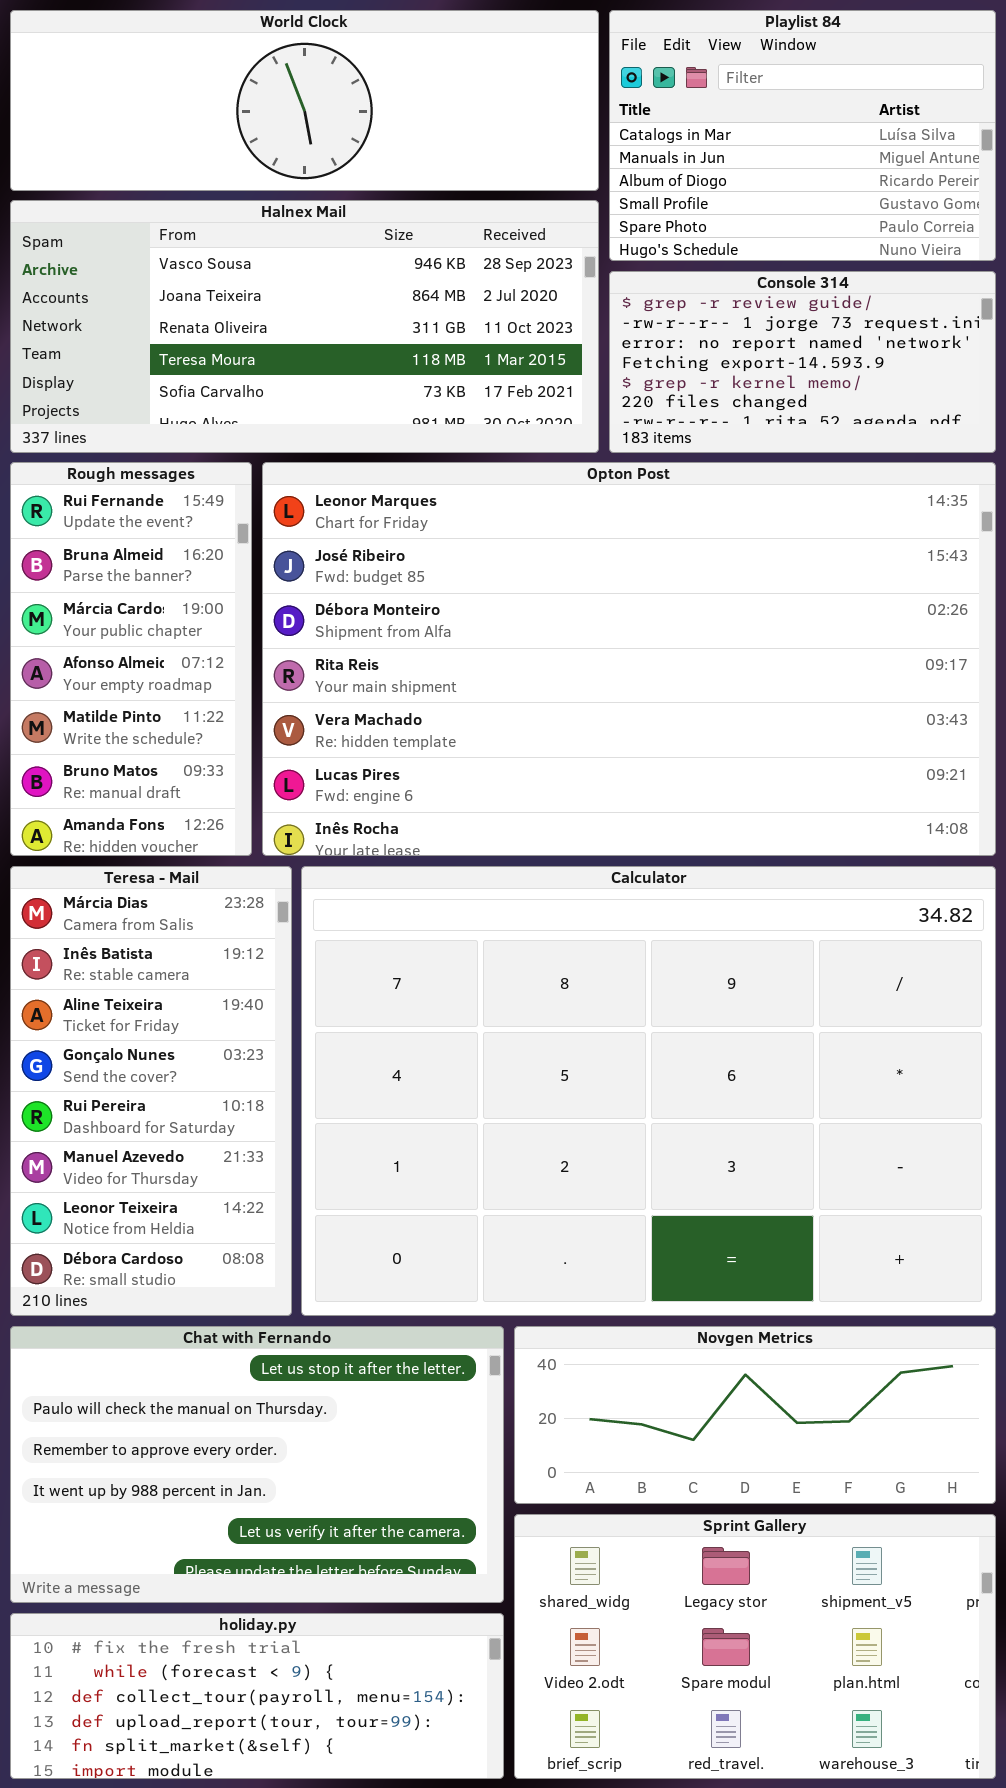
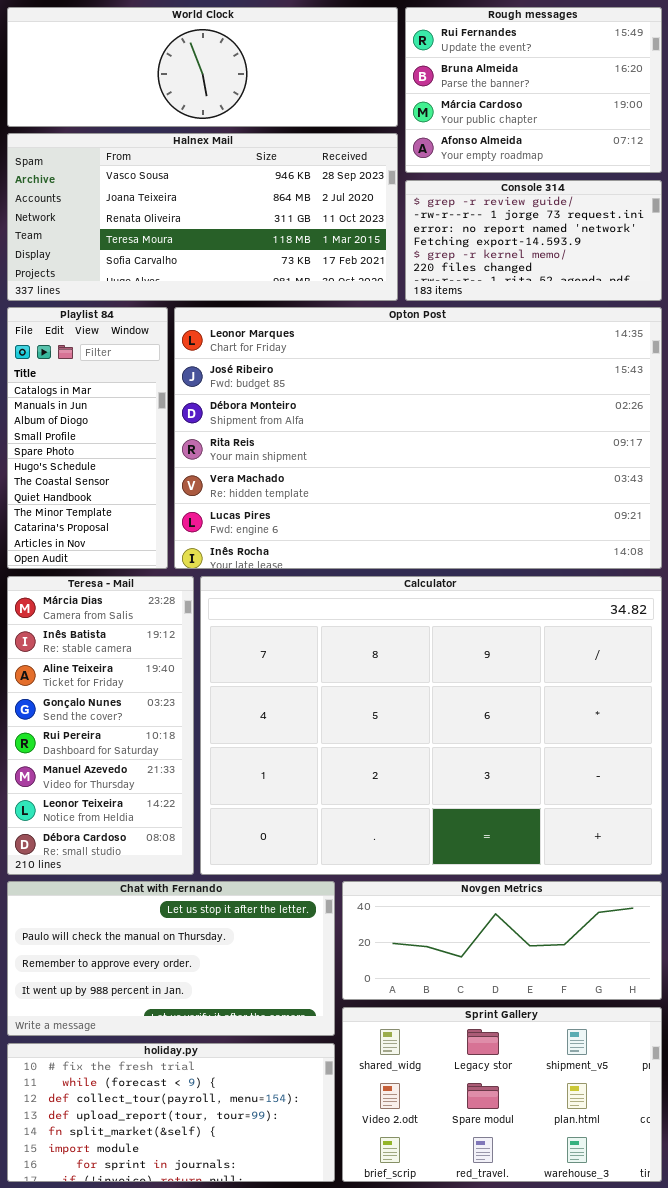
Playlist 84: [609,10,996,261] -> [7,307,168,569], moved, resized
Rough messages: [10,462,252,856] -> [405,7,662,173], moved, resized
Chat with Fernando: [10,1326,504,1603] -> [7,881,335,1036], resized
holiday.py: [10,1613,504,1779] -> [7,1043,335,1182], resized

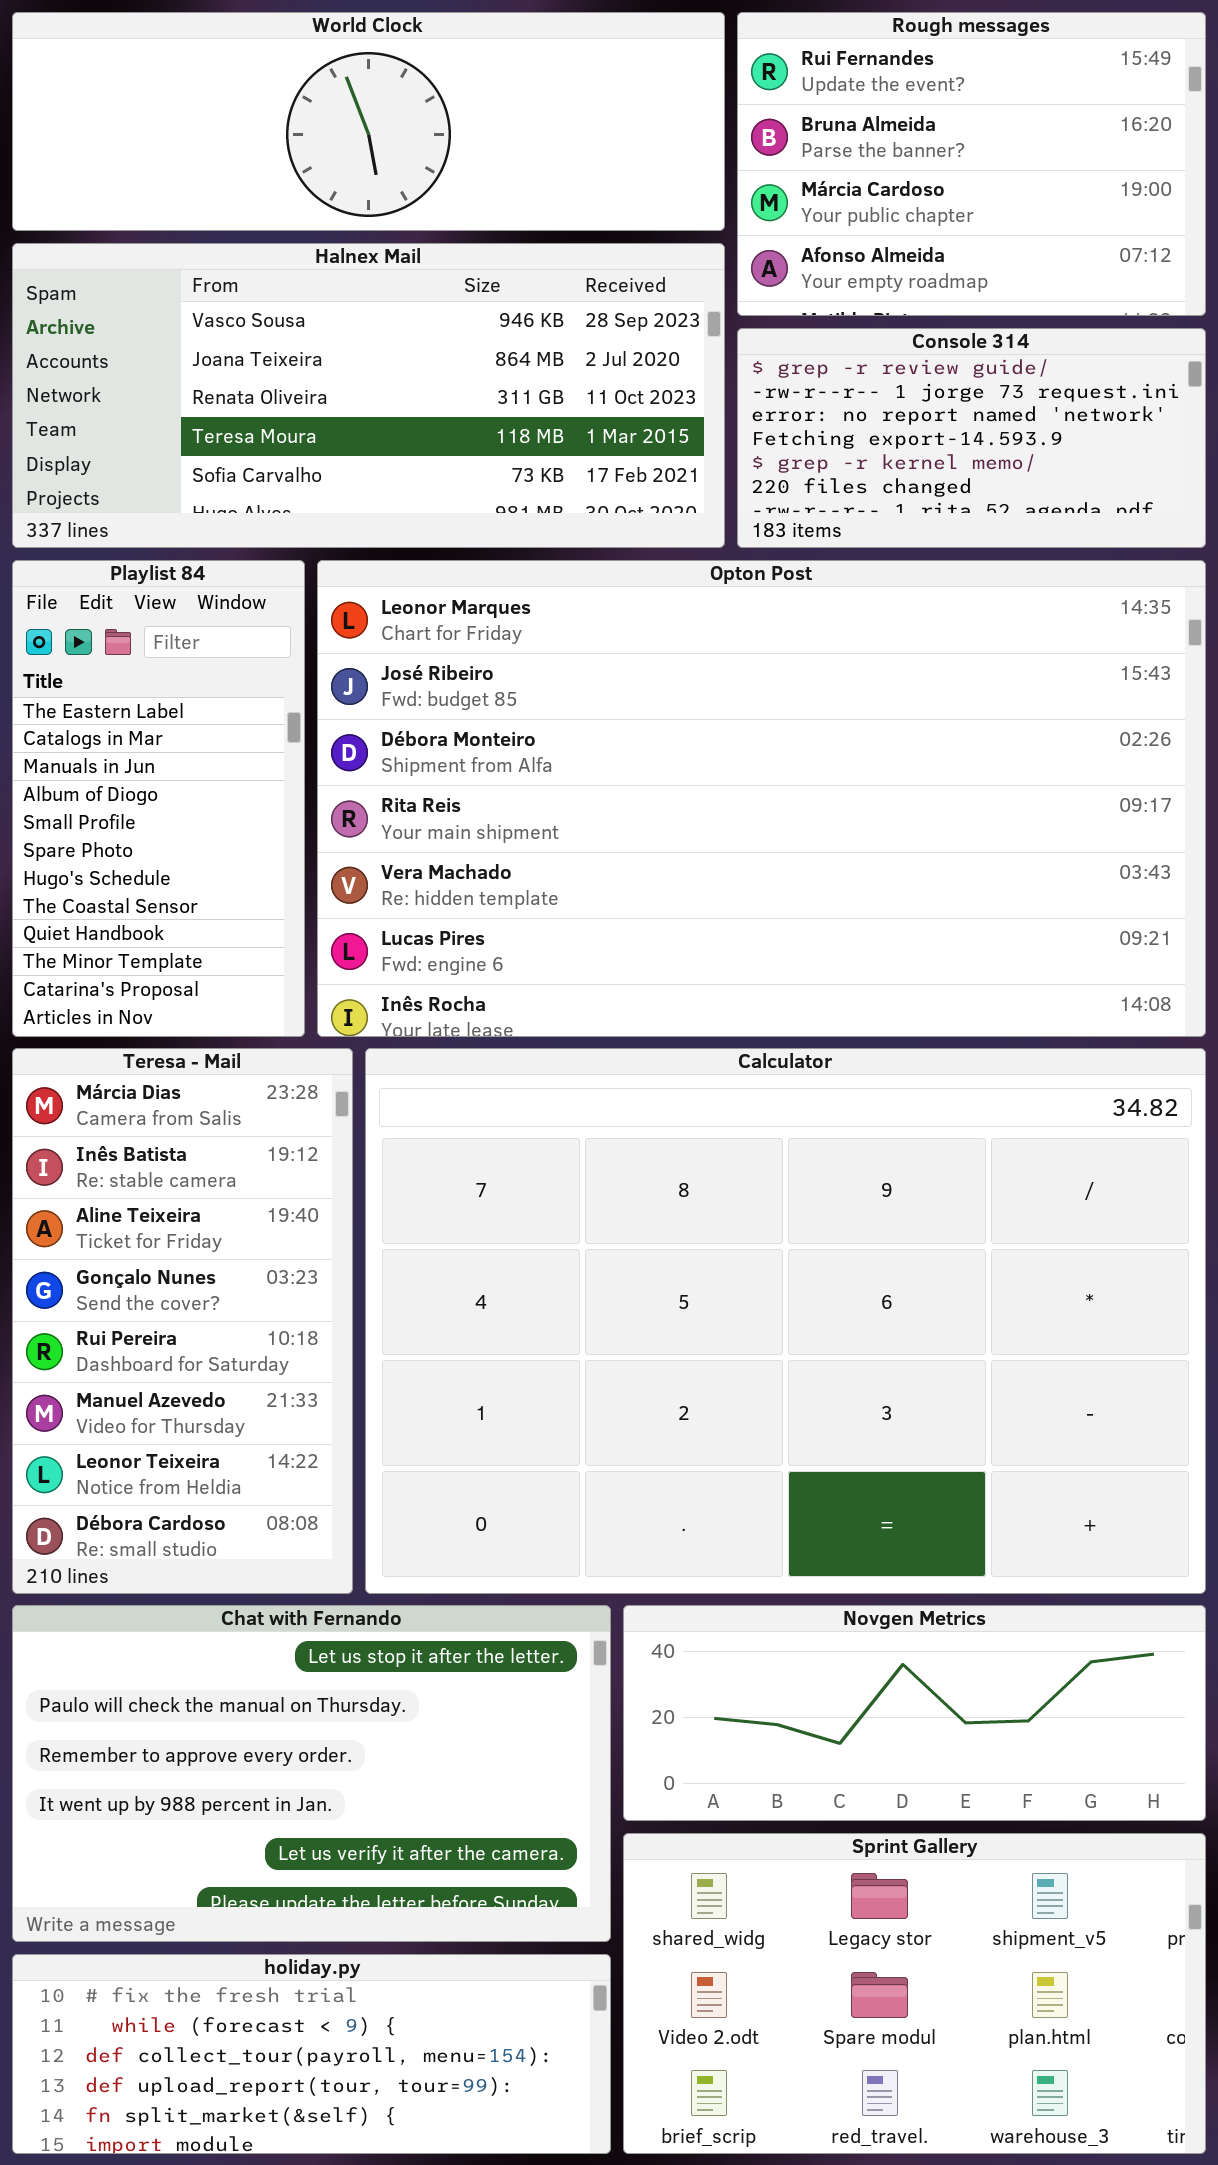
Playlist 84: [7,307,168,569] -> [12,560,305,1037], scrolled up 1 row
Chat with Fernando: [7,881,335,1036] -> [12,1605,611,1942], resized
holiday.py: [7,1043,335,1182] -> [12,1954,611,2154], resized

